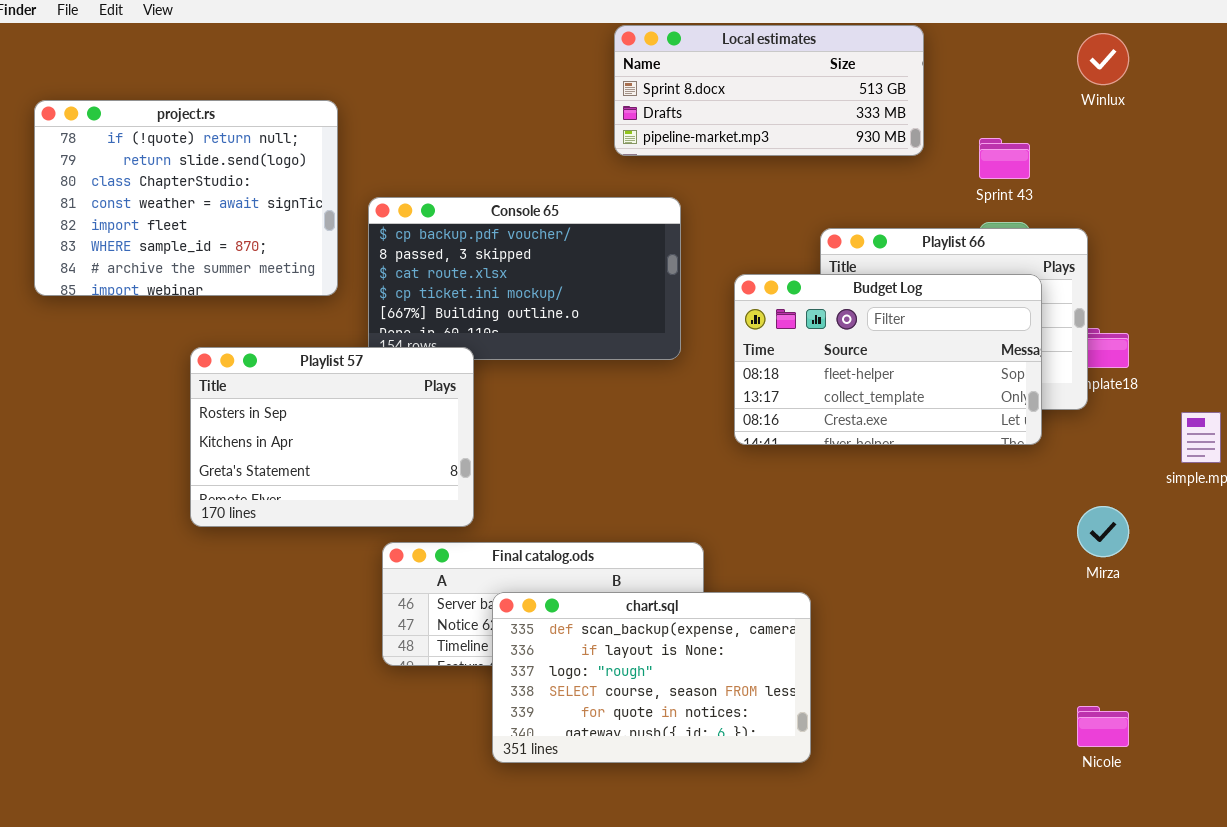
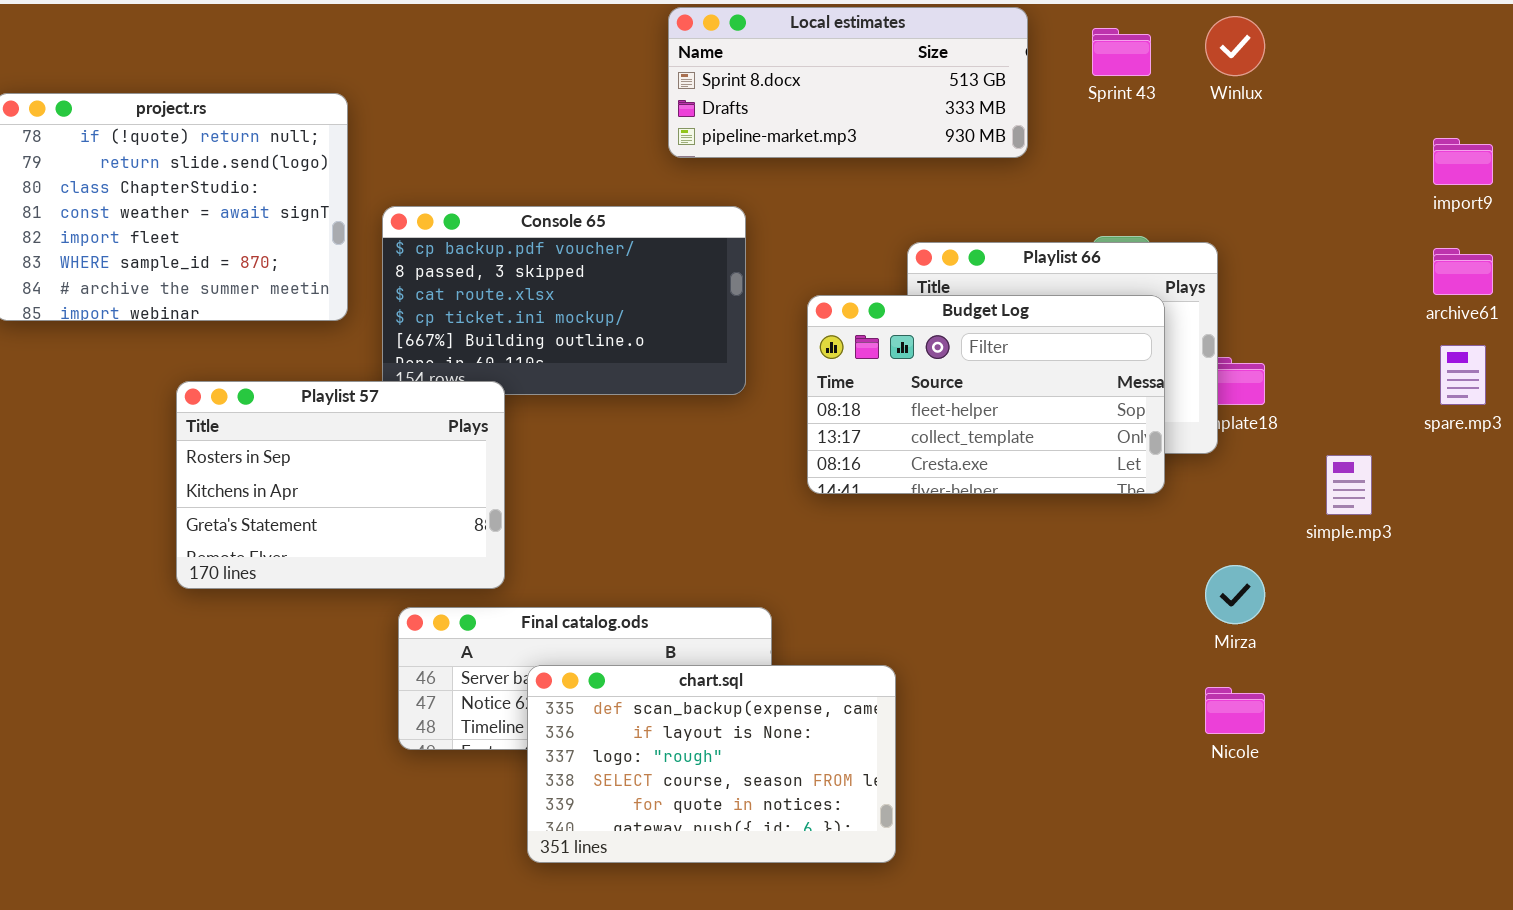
Sprint 43: [979,138,1030,179] -> [1092,28,1151,76], moved
Nicole: [1077,706,1129,747] -> [1205,687,1265,734], moved

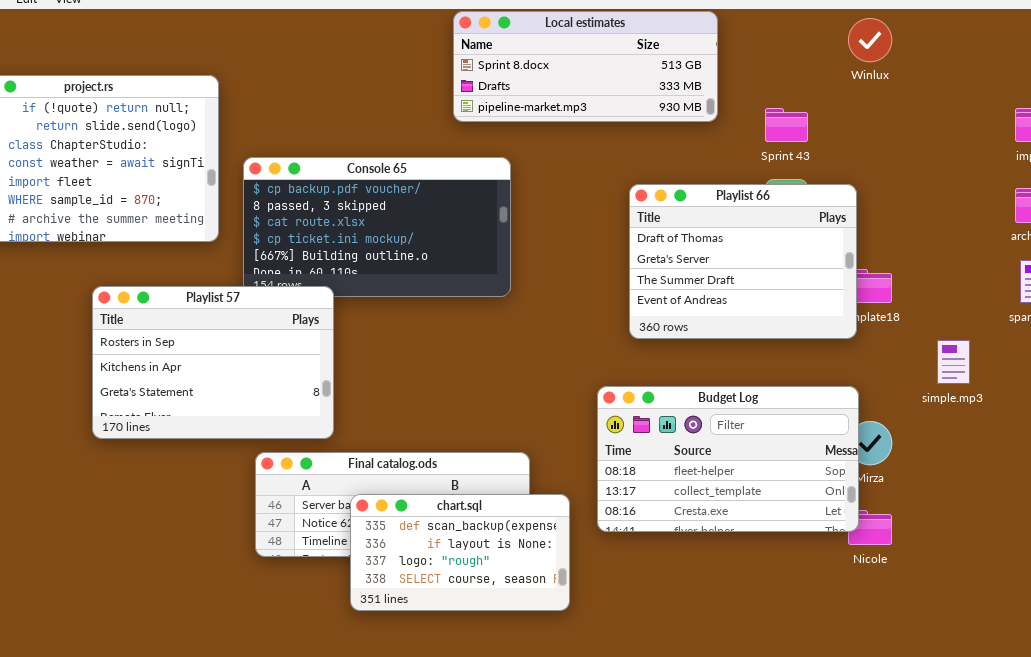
Sprint 43: [1092,28,1151,76] -> [765,108,808,142], moved
Budget Log: [807,295,1165,494] -> [597,386,859,532], moved
chart.sql: [527,665,896,863] -> [350,494,570,611], resized

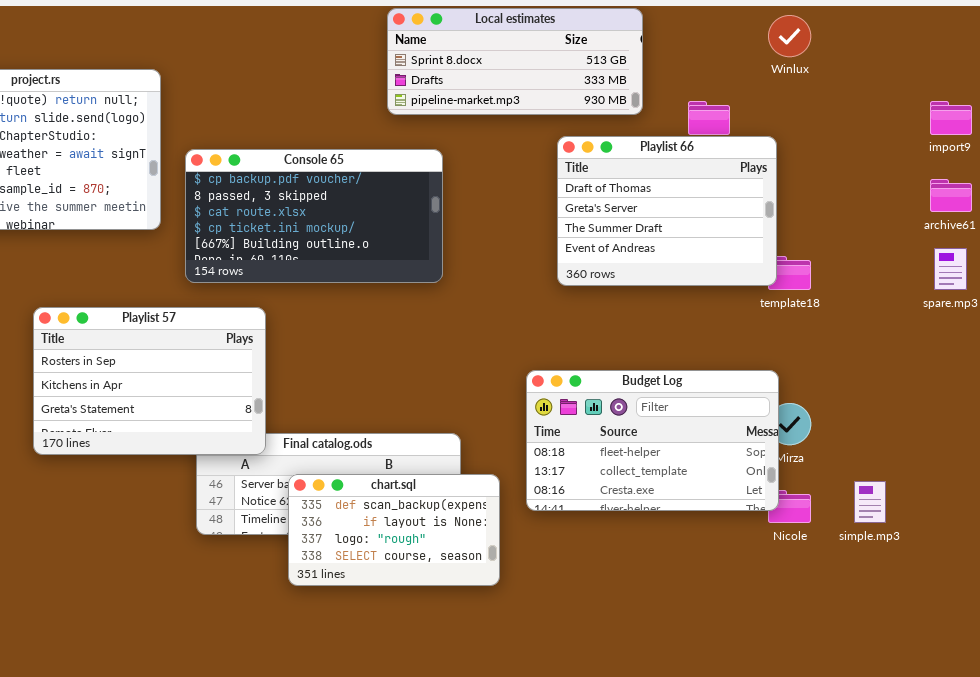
Playlist 66: [629,184,857,339] -> [557,136,777,286], moved
Playlist 57: [92,286,334,439] -> [33,307,266,455], moved
simple.mp3: [937,340,970,384] -> [854,481,886,523], moved

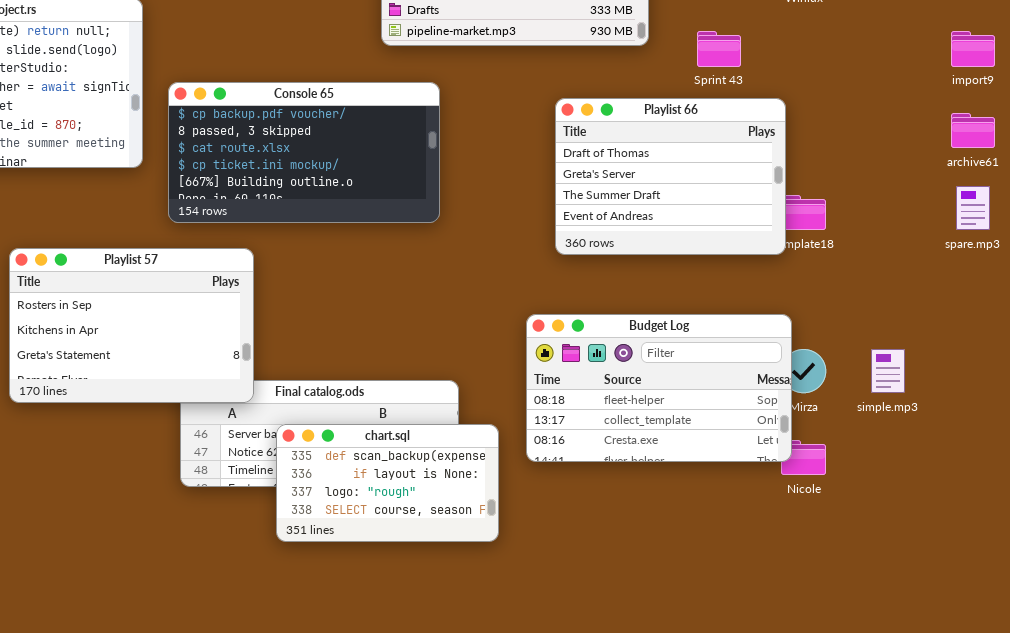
Playlist 66: [557,136,777,286] -> [555,98,786,255], moved
simple.mp3: [854,481,886,523] -> [871,349,905,393], moved

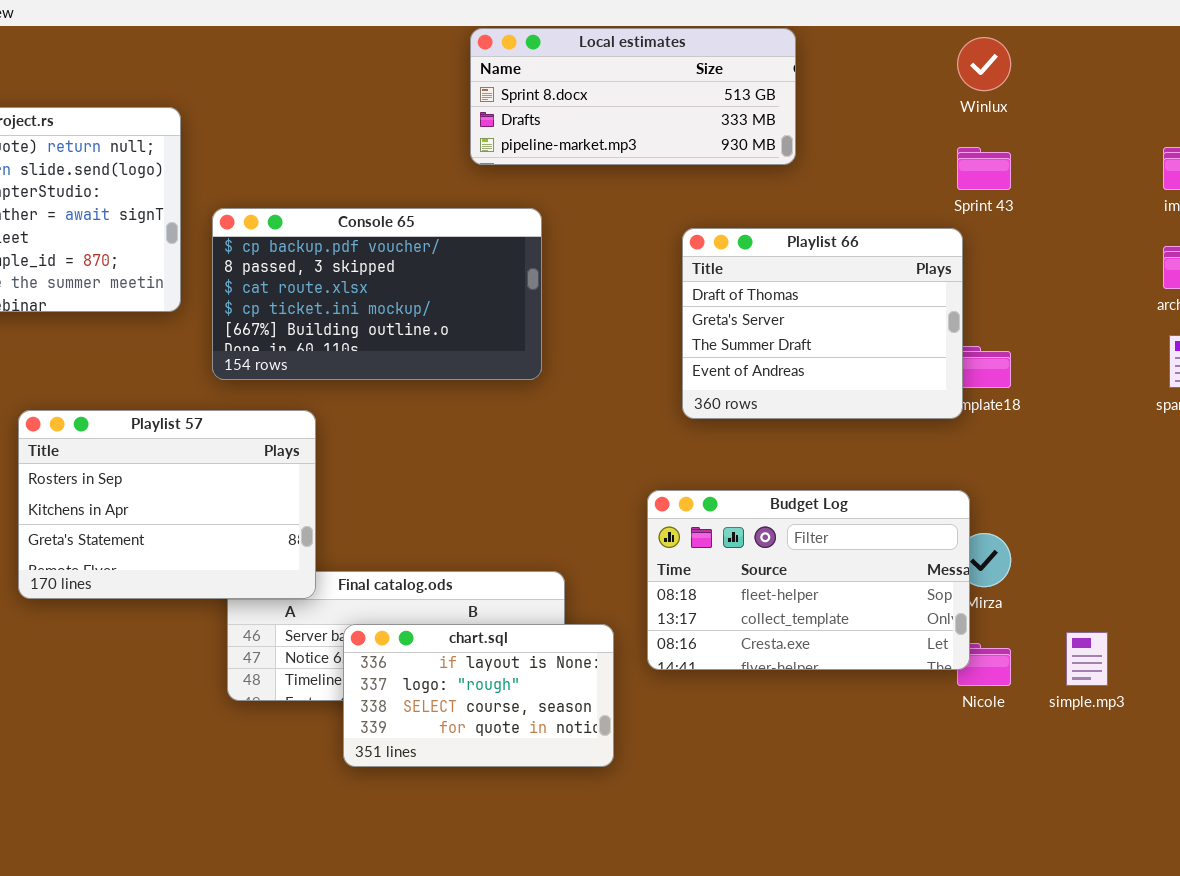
Sprint 43: [697,31,741,67] -> [957,147,1011,190], moved
simple.mp3: [871,349,905,393] -> [1066,632,1108,686], moved
chart.sql: [276,424,499,542] -> [343,624,614,767], scrolled down 1 row

